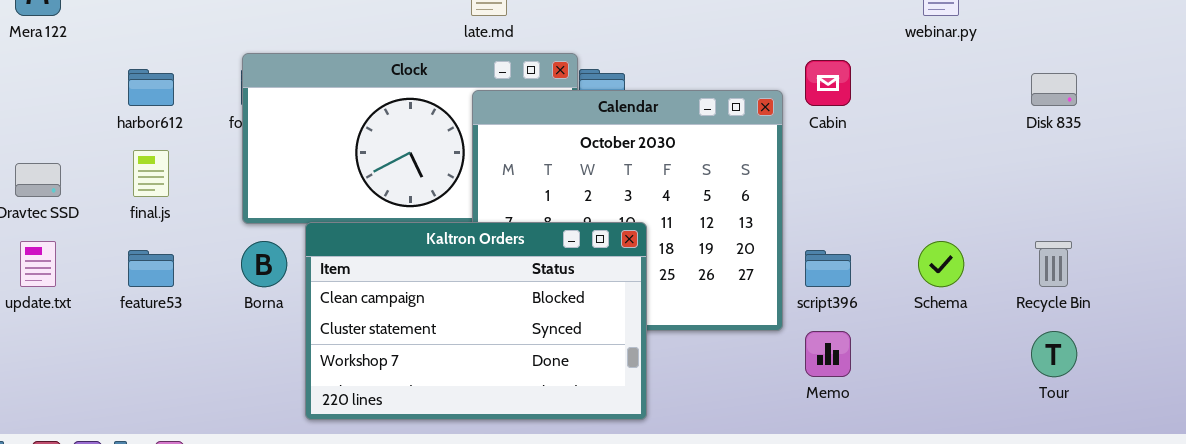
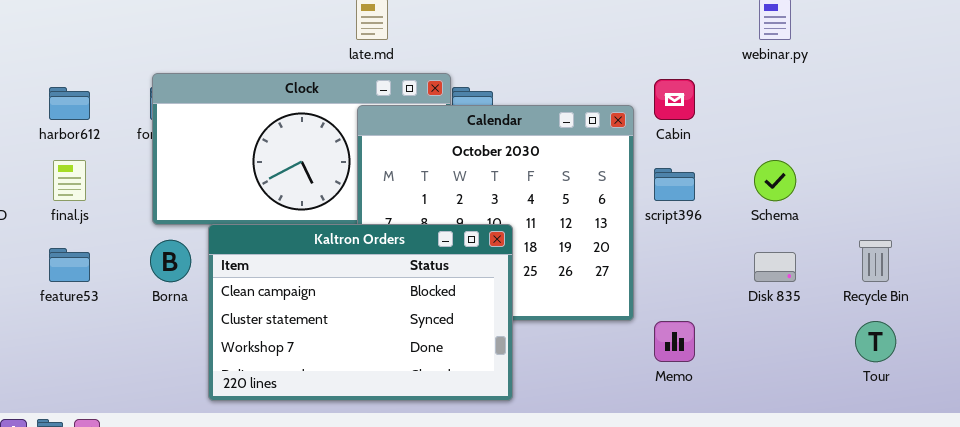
Disk 835: [1031,73,1077,106] -> [754,252,796,282], moved
Schema: [918,241,964,287] -> [754,160,796,201], moved
script396: [805,250,851,287] -> [654,168,695,201], moved

